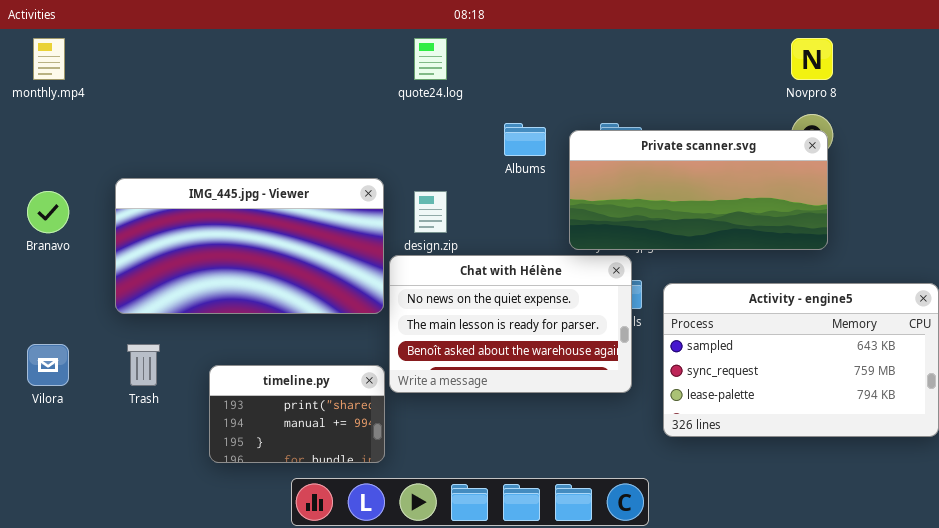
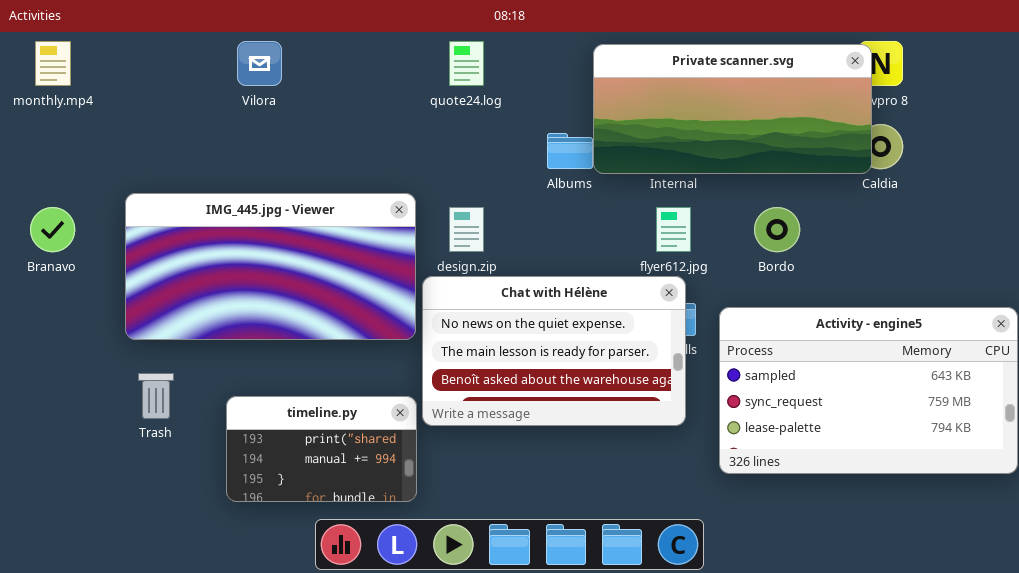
Private scanner.svg: [569,130,828,250] -> [593,44,872,174], moved
Vilora: [27,344,69,386] -> [237,41,282,86], moved

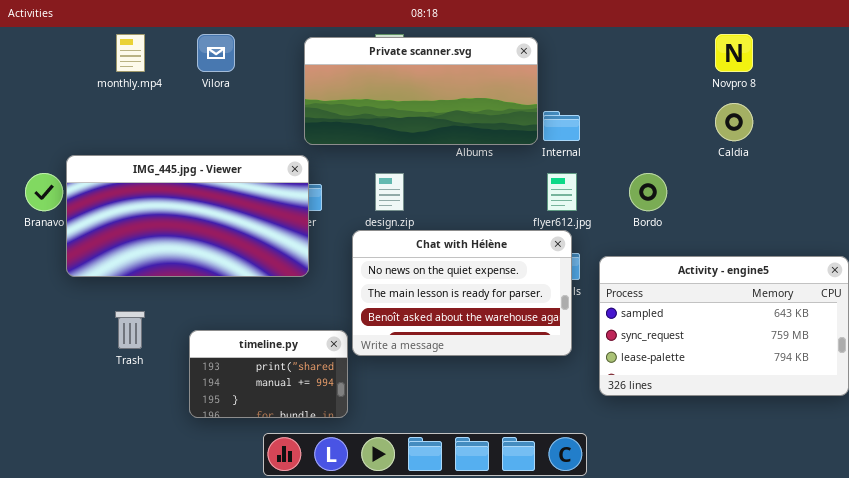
monthly.mp4: [35,41,71,86] -> [116,34,145,72], moved
Private scanner.svg: [593,44,872,174] -> [304,37,538,145], moved
IMG_445.jpg - Viewer: [125,193,416,340] -> [66,155,309,277], moved

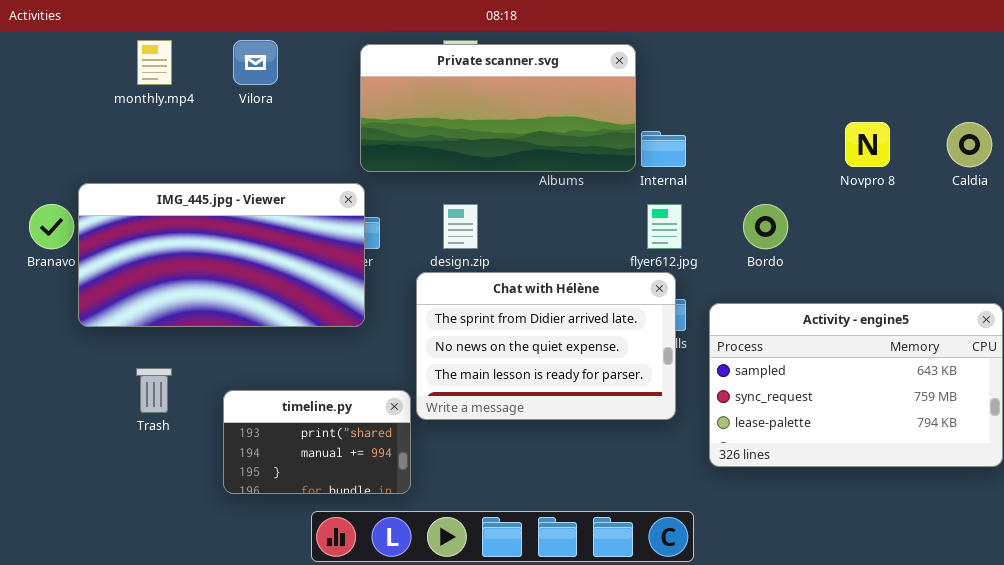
Novpro 8: [715,34,753,72] -> [845,122,890,167], moved
Caldia: [715,103,753,141] -> [947,122,992,167], moved
Chat with Hélène: [352,230,572,356] -> [416,272,676,420], scrolled up 1 row

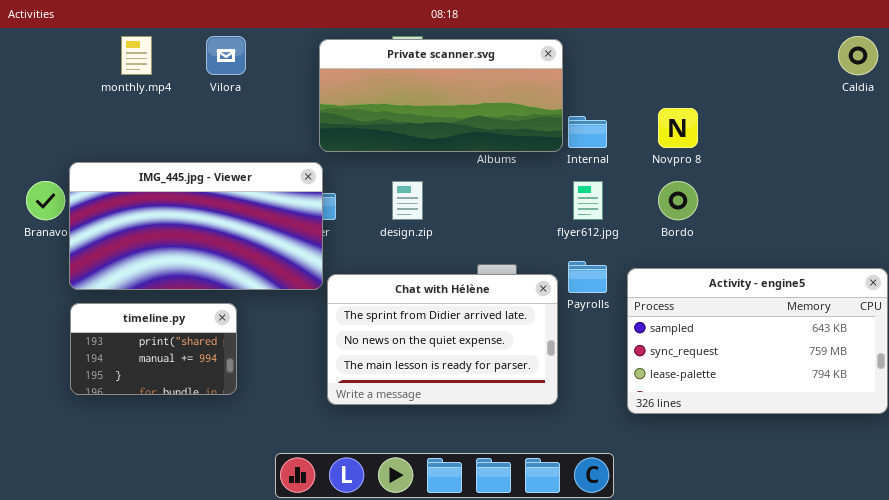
Novpro 8: [845,122,890,167] -> [658,108,698,148], moved
Caldia: [947,122,992,167] -> [838,36,878,75], moved
Chat with Hélène: [416,272,676,420] -> [327,274,558,405], moved
timeline.py: [223,390,411,494] -> [70,303,237,395], moved

